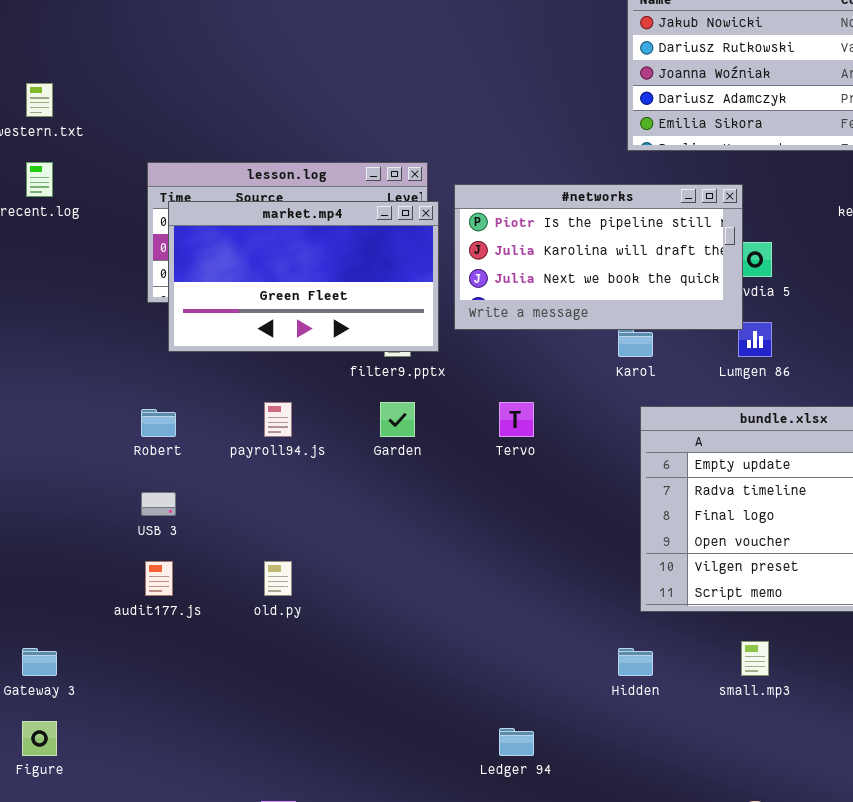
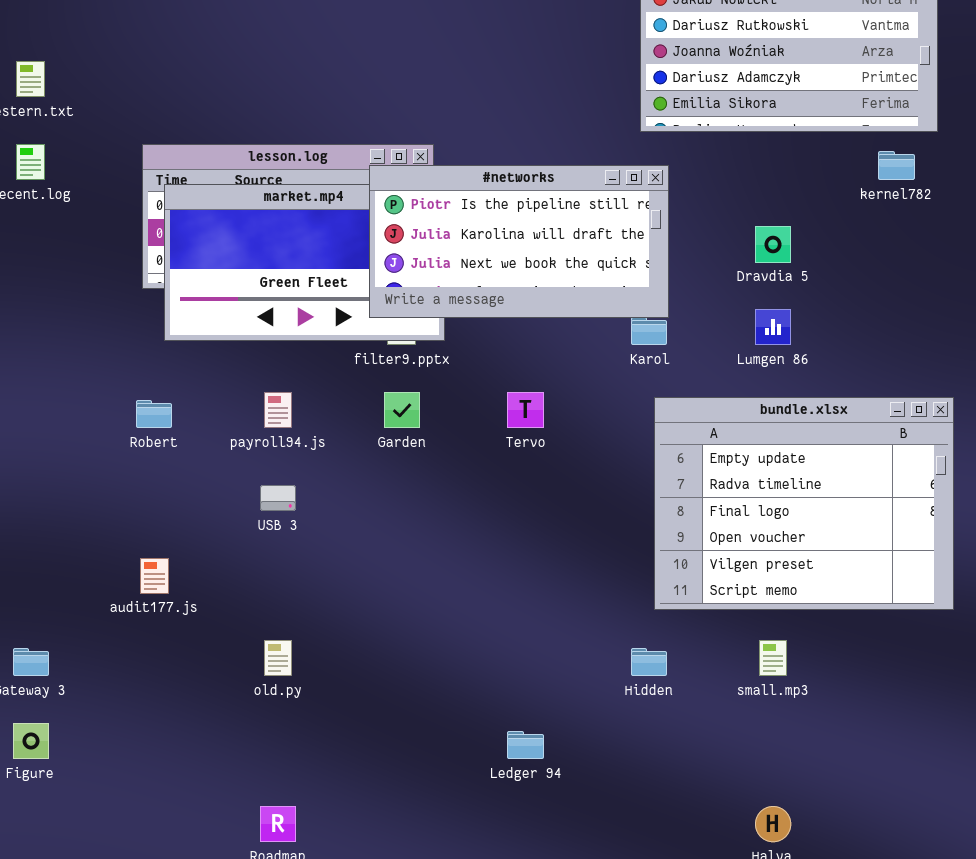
#networks: [454,184,743,330] -> [369,165,669,318], moved
USB 3: [141,492,176,516] -> [260,485,296,511], moved
old.py: [264,561,292,596] -> [264,640,292,676], moved

